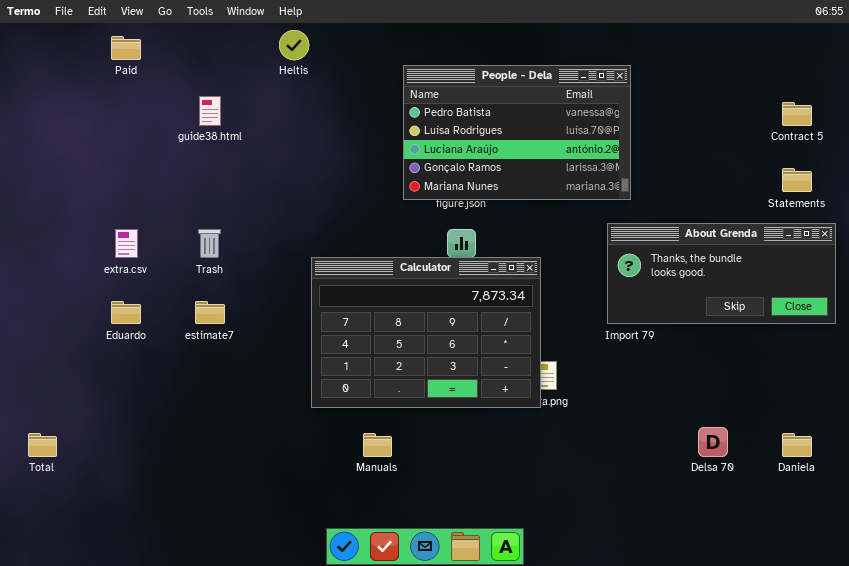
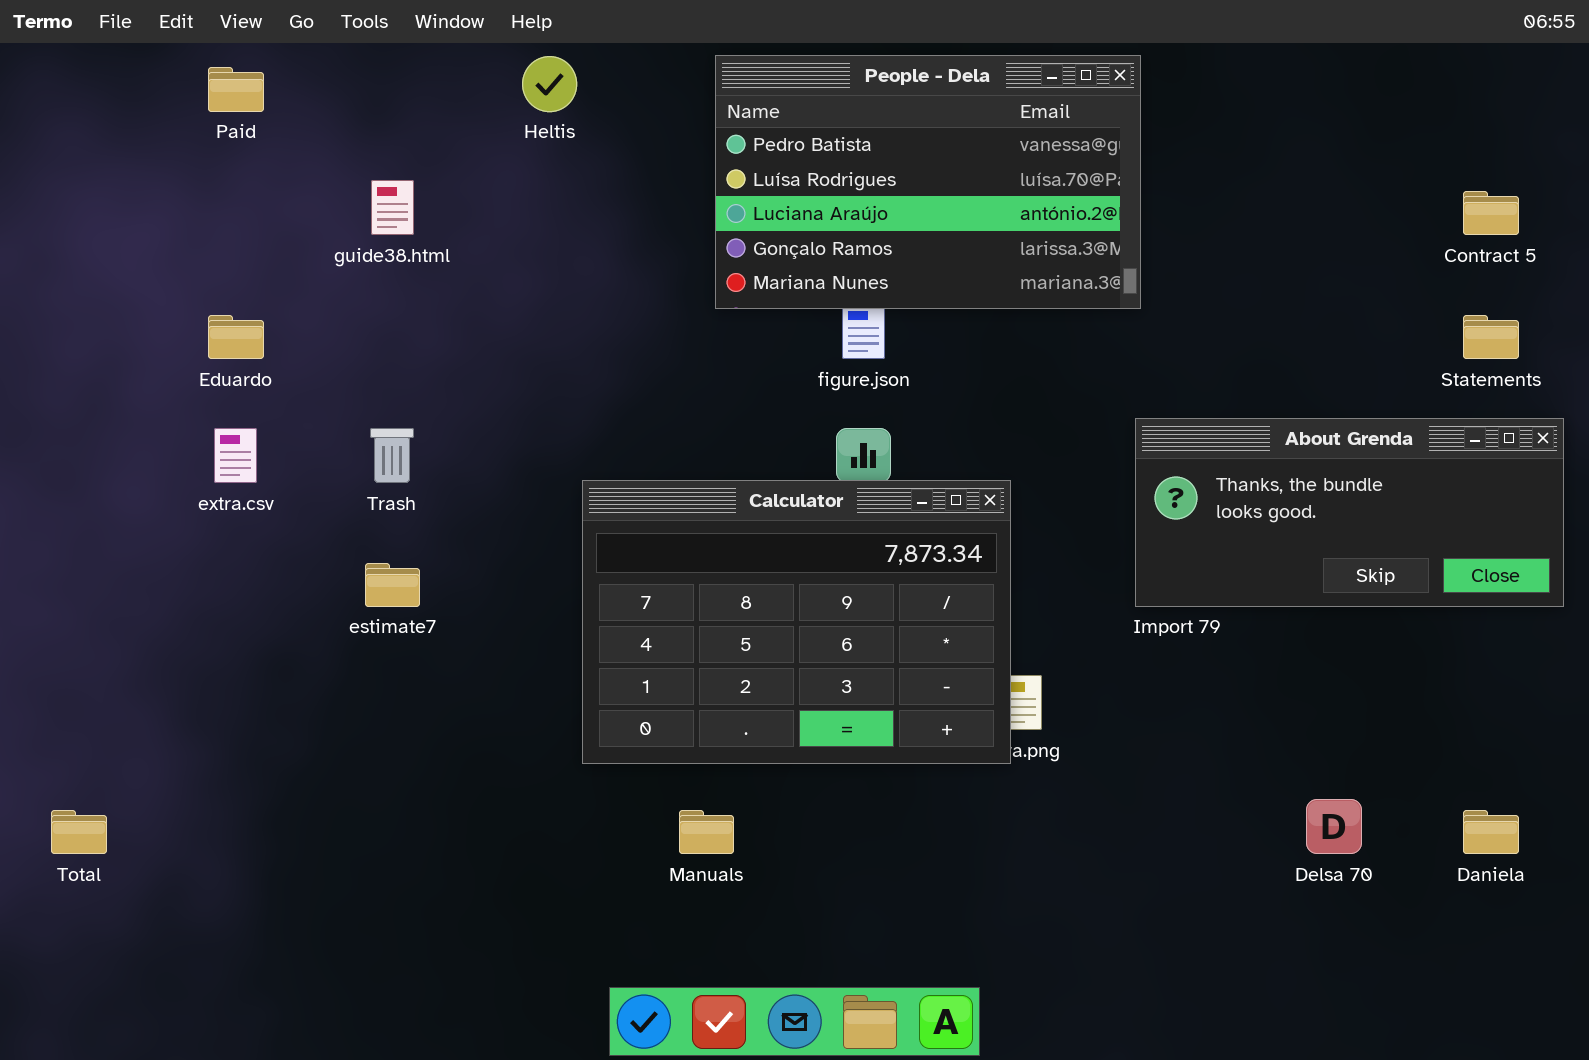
People - Dela: [403,65,631,200] -> [715,55,1141,309], moved
Eduardo: [111,301,141,324] -> [208,315,264,359], moved

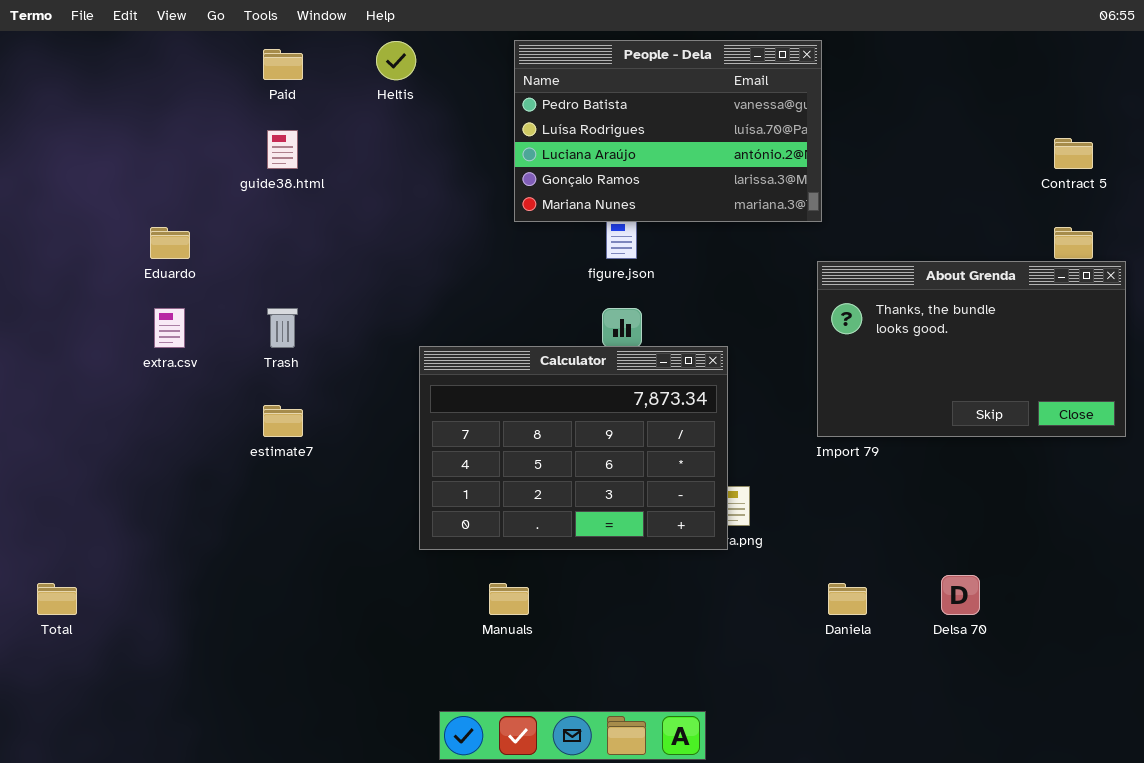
Paid: [208,67,264,112] -> [263,49,303,80], moved
About Grenda: [1135,418,1564,607] -> [817,261,1126,437], resized
Daniela: [1463,810,1519,854] -> [828,583,867,615], moved

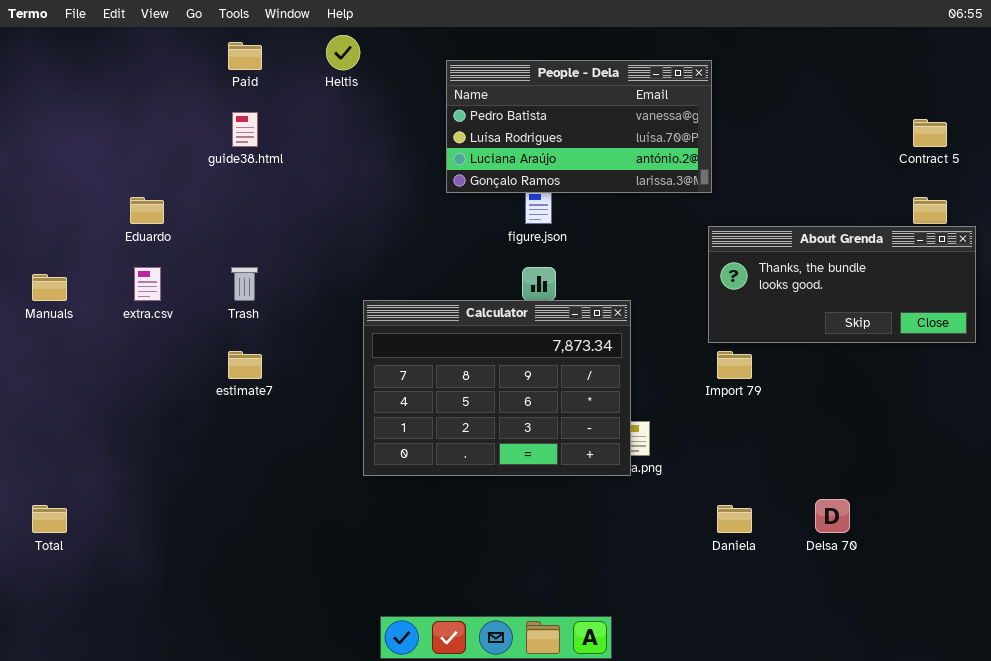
People - Dela: [514,40,822,222] -> [446,60,712,193], resized
About Grenda: [817,261,1126,437] -> [708,226,976,343], resized
Manuals: [489,583,529,615] -> [32,274,67,301], moved

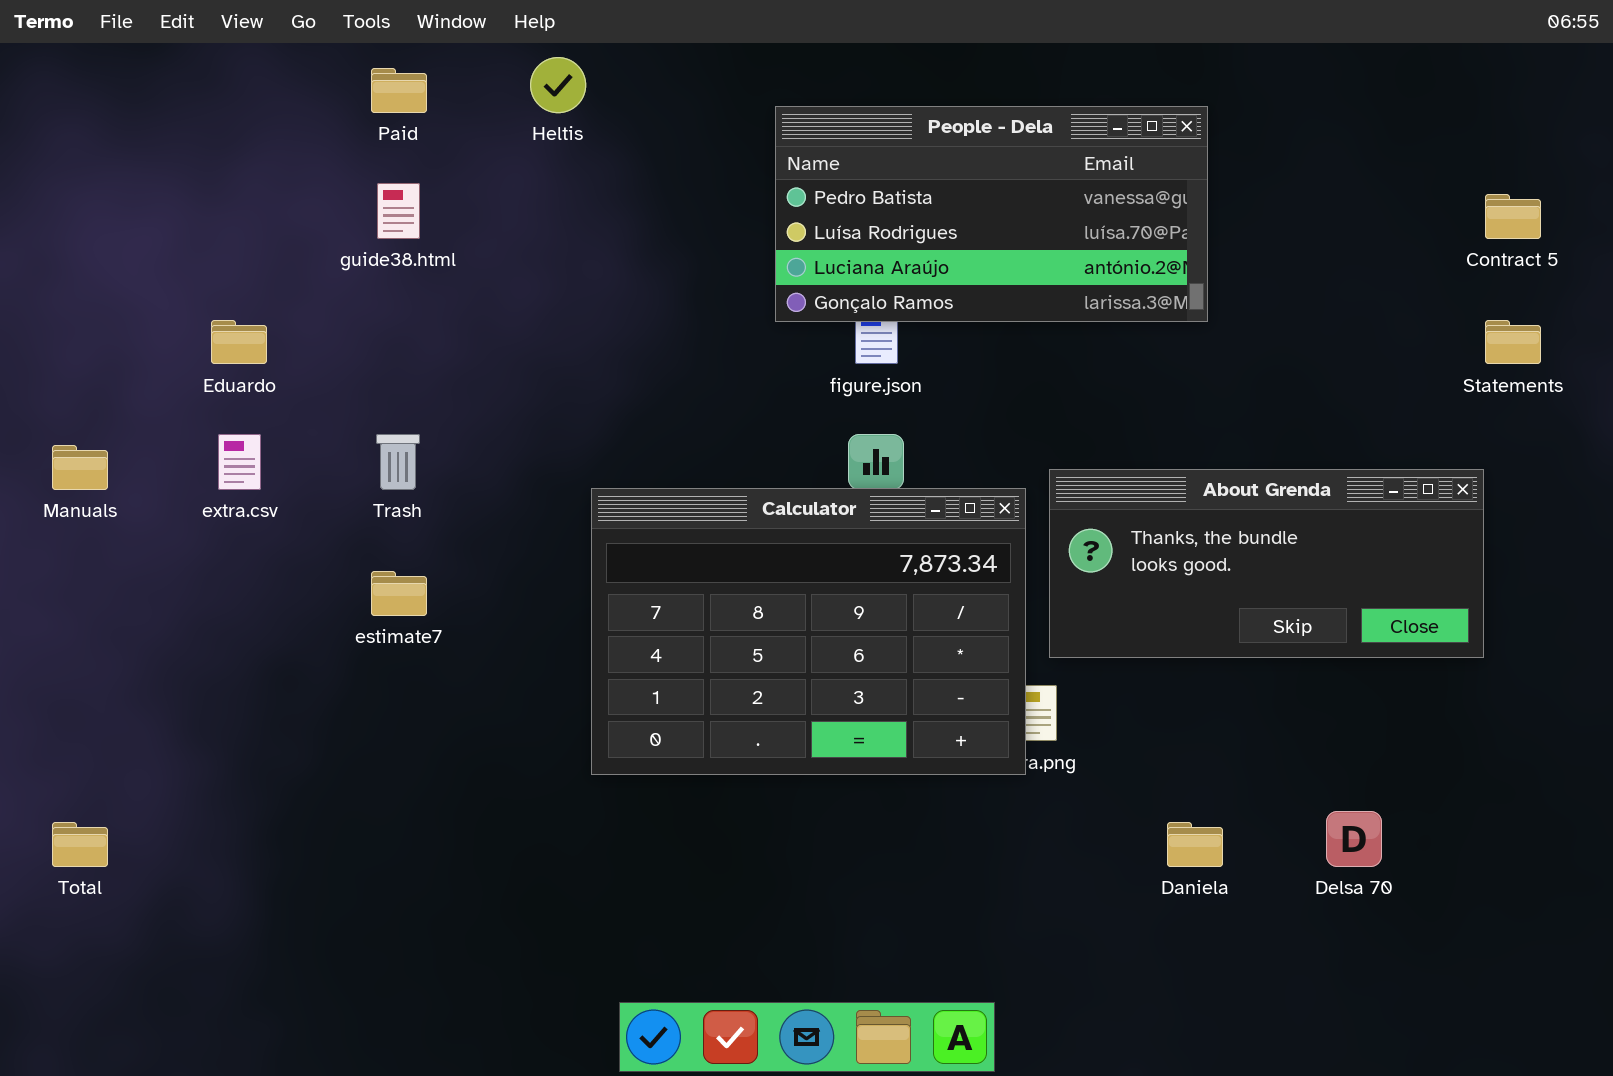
People - Dela: [446,60,712,193] -> [775,106,1208,322], moved
About Grenda: [708,226,976,343] -> [1049,469,1484,658], moved

